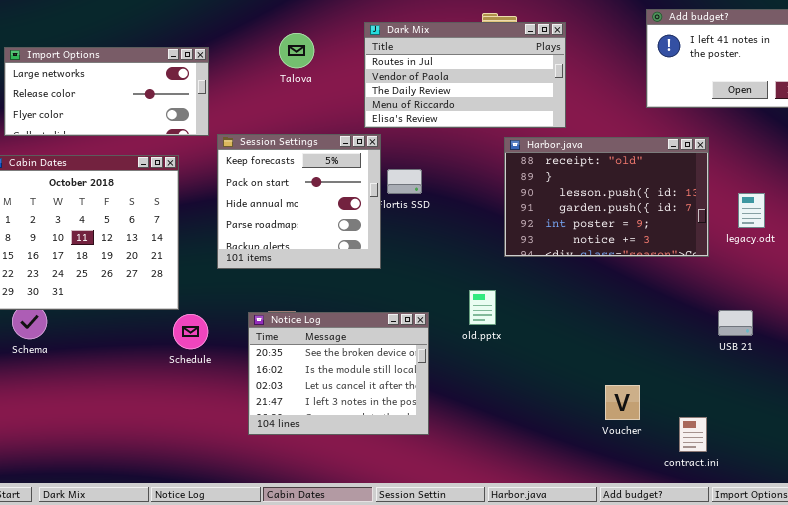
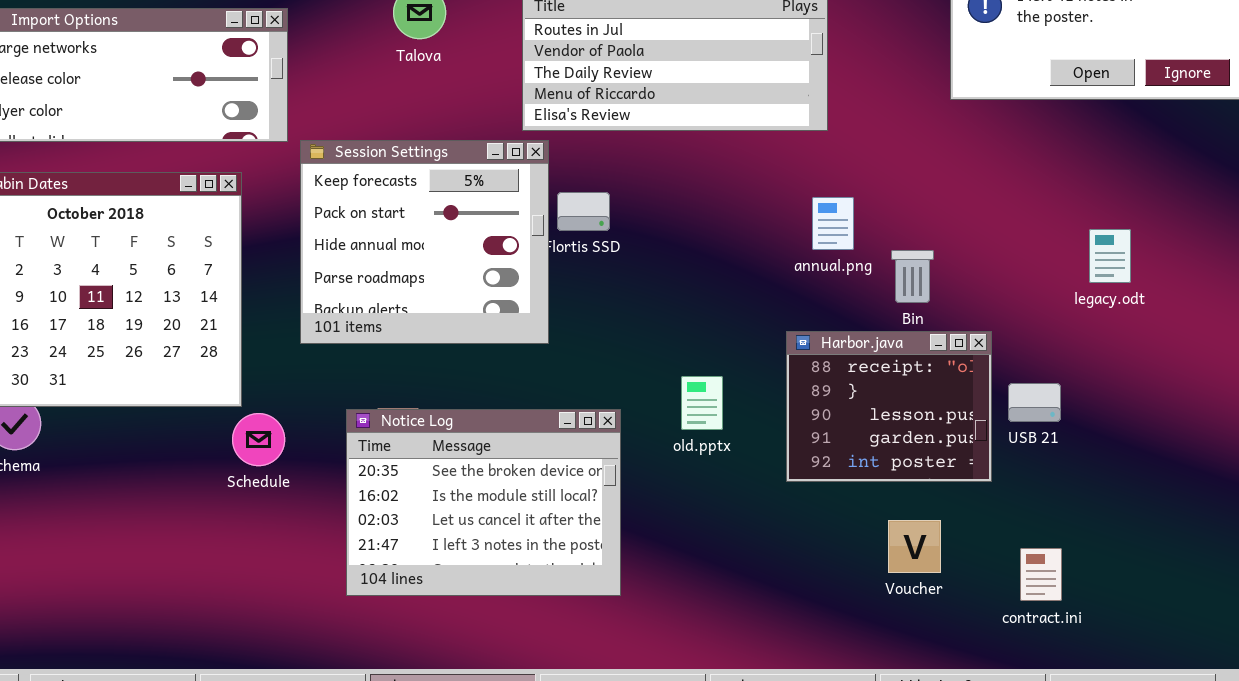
Harbor.java: [504,137,709,257] -> [786,331,992,482], moved, resized
USB 21: [718,310,753,336] -> [1008,383,1061,422], moved
contract.ini: [679,417,707,452] -> [1020,548,1062,601], moved

